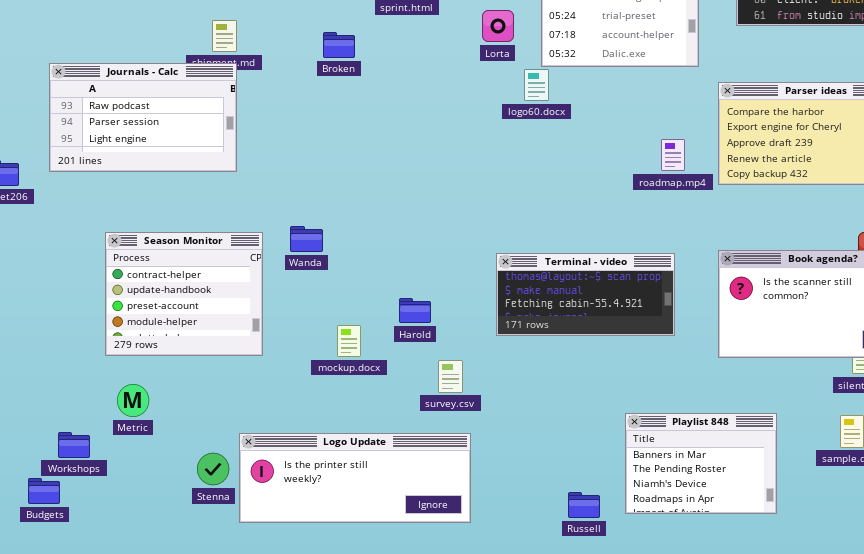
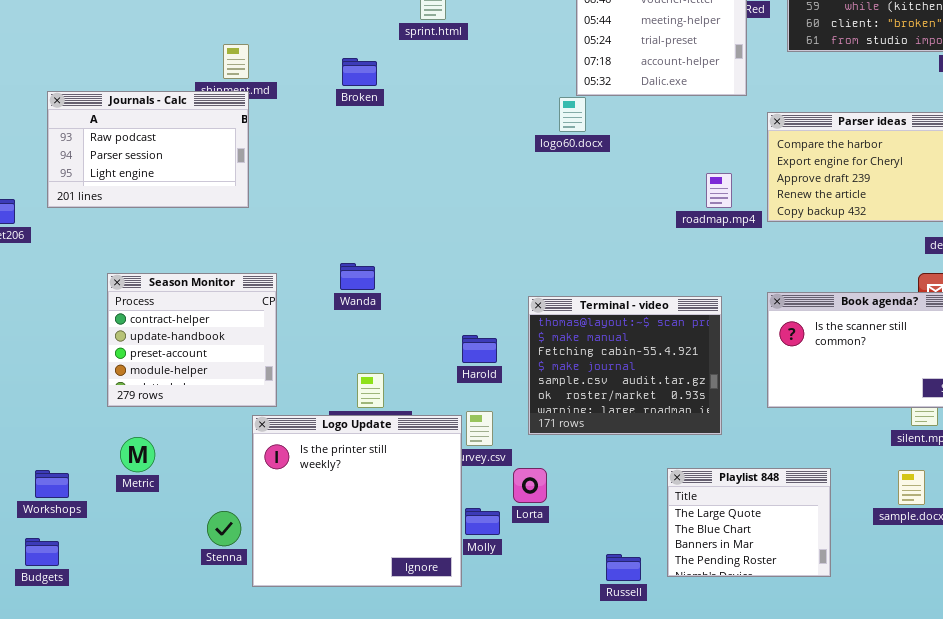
Lorta: [482,10,514,42] -> [513,468,547,503], moved
Wanda: [290,226,323,252] -> [340,263,375,290], moved
Terminal - video: [496,253,675,336] -> [528,296,722,435], resized
Harold: [399,298,431,323] -> [462,335,497,363], moved
Playlist 848: [625,413,777,514] -> [667,468,831,577], scrolled up 2 rows
Workshops: [58,432,90,458] -> [35,470,69,498], moved
Logo Update: [239,433,471,523] -> [252,415,462,587], resized

